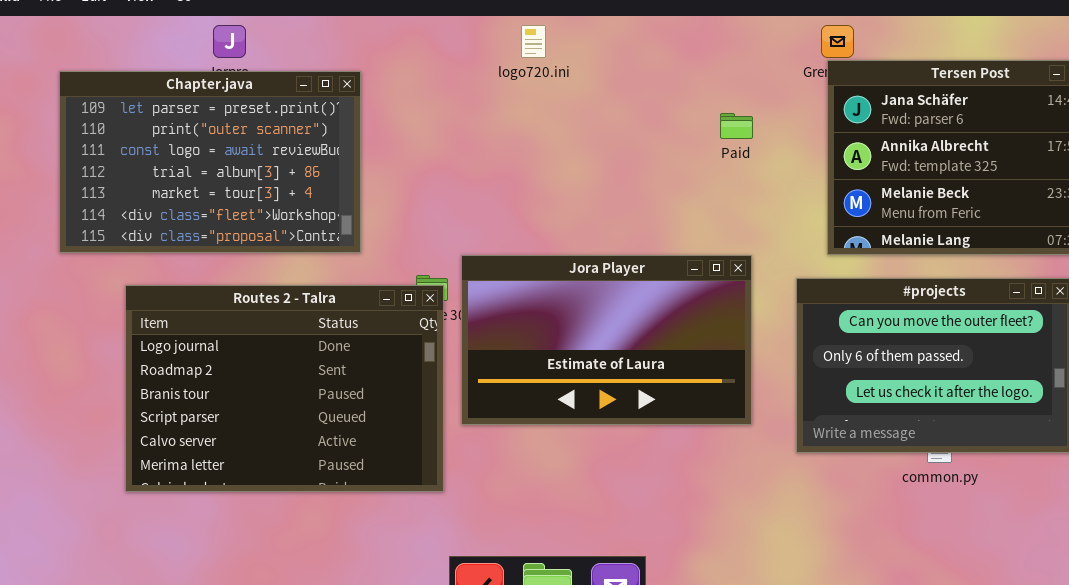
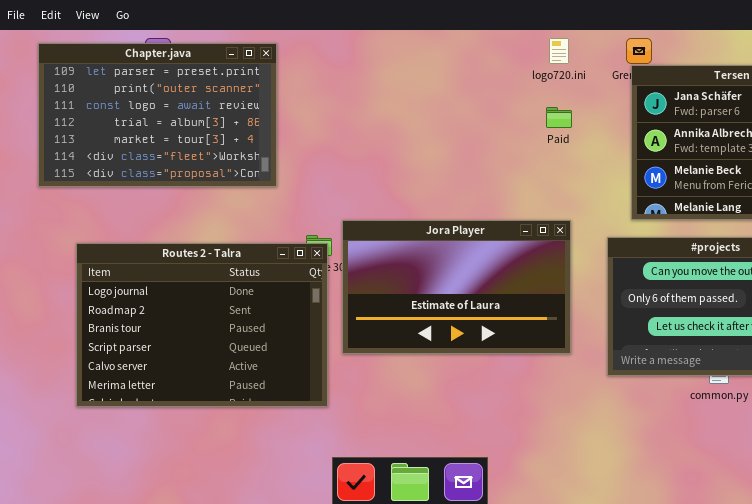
logo720.ini: [521,25,546,58] -> [549,38,569,64], moved
Chapter.java: [59,71,361,253] -> [38,43,277,187], moved

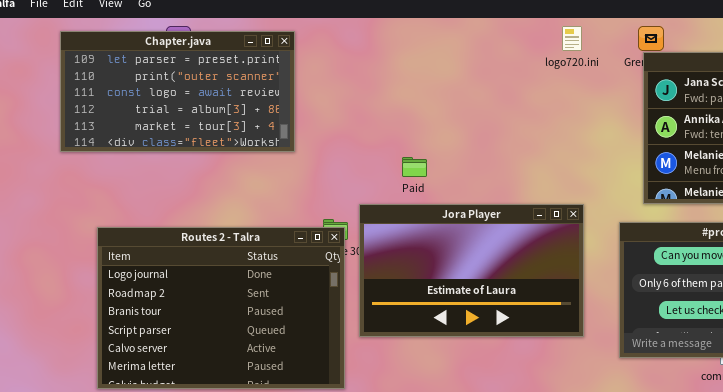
Chapter.java: [38,43,277,187] -> [60,31,295,152], resized
Paid: [546,107,572,128] -> [402,157,427,177], moved

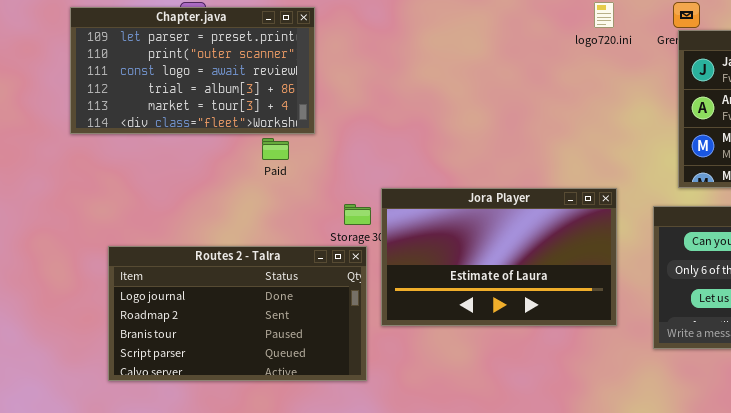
Paid: [402,157,427,177] -> [262,138,289,160], moved
Routes 2 - Talra: [97,227,345,389] -> [108,246,367,381], resized

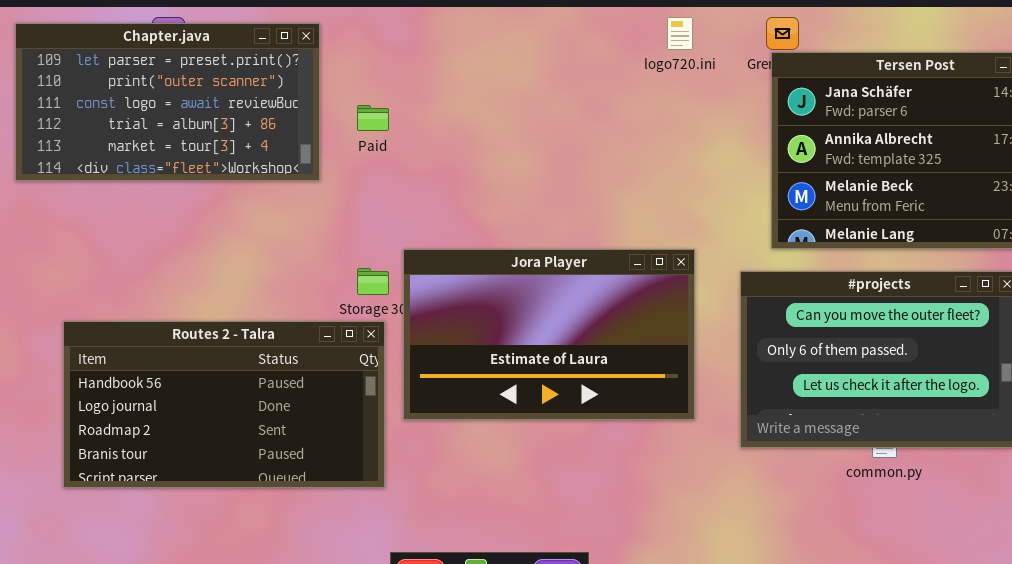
Paid: [262,138,289,160] -> [357,105,389,131], moved
Routes 2 - Talra: [108,246,367,381] -> [63,321,385,488], scrolled up 1 row

